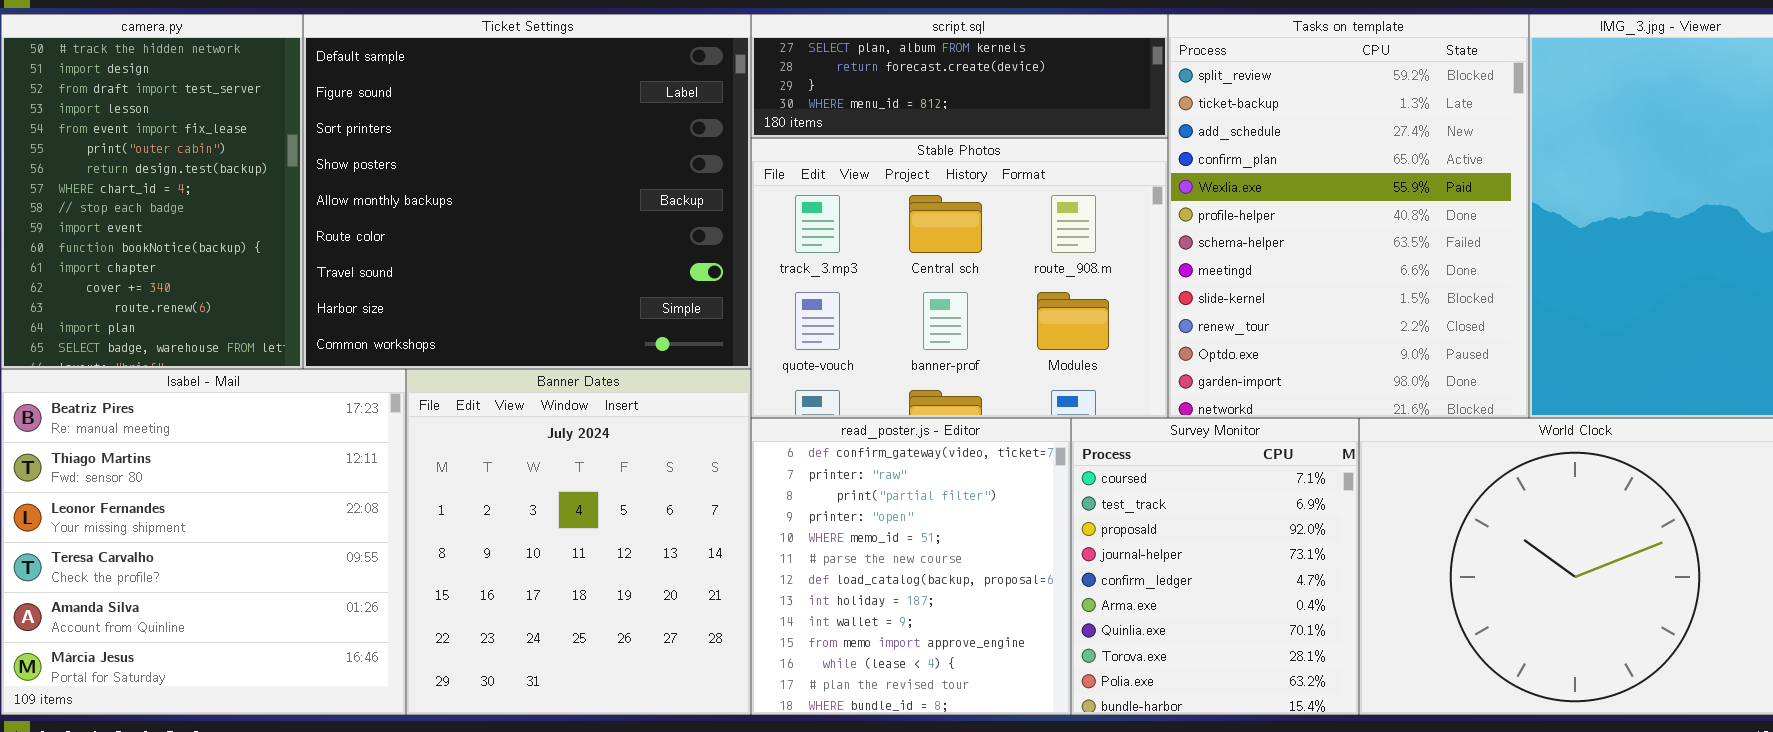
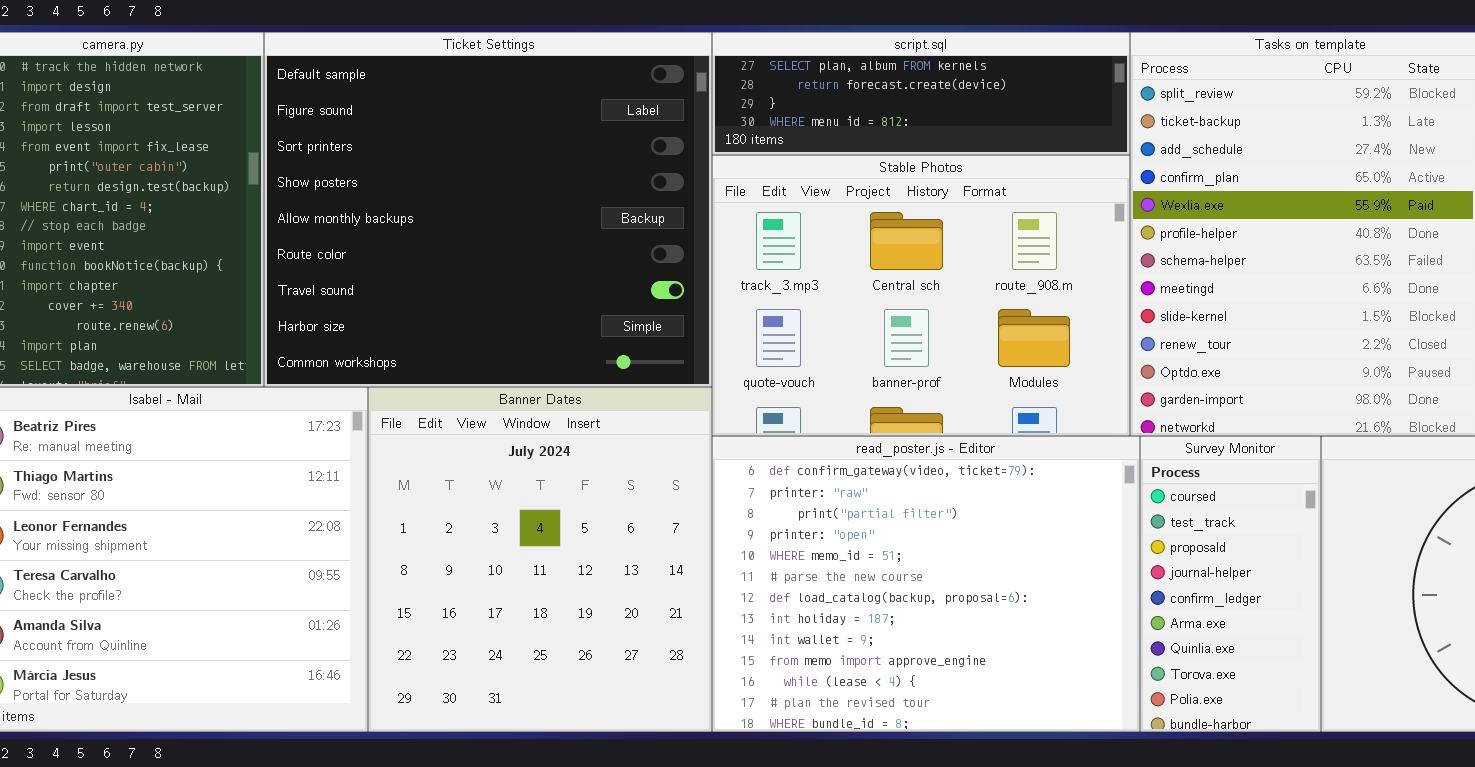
read_poster.js - Editor: [751,418,1071,715] -> [712,436,1140,732], resized
Survey Monitor: [1071,418,1359,715] -> [1140,436,1321,732], resized

